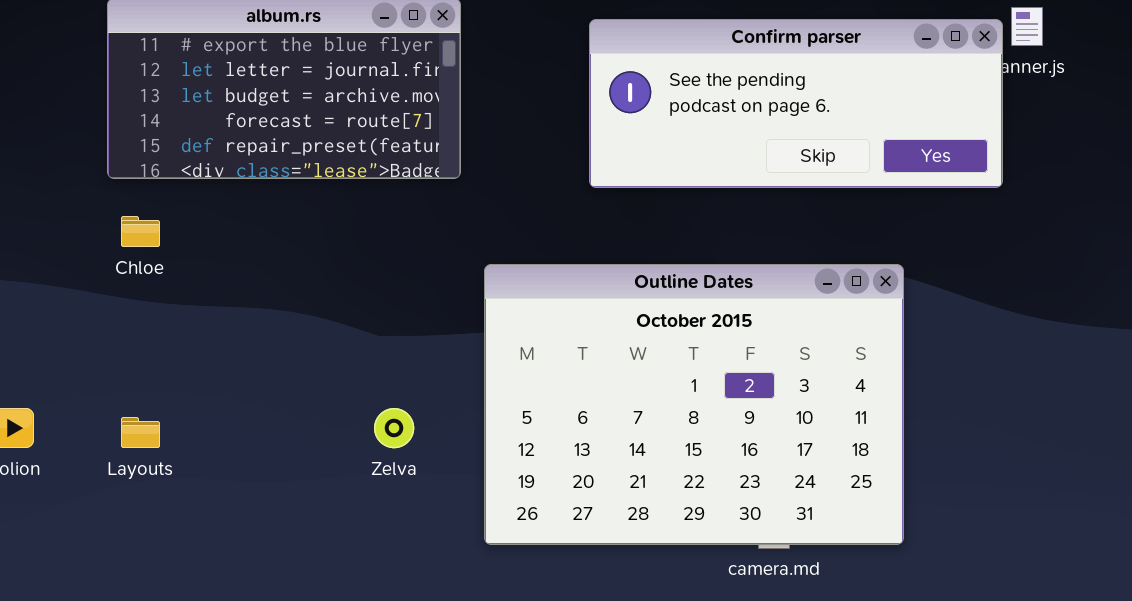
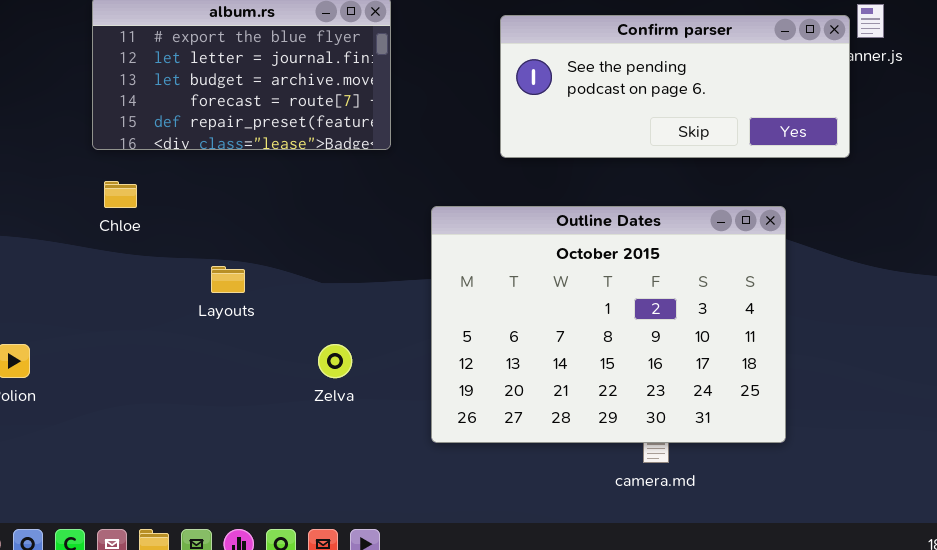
Outline Dates: [484,264,904,545] -> [431,206,786,443], moved
Layouts: [121,417,160,448] -> [211,266,245,293], moved

